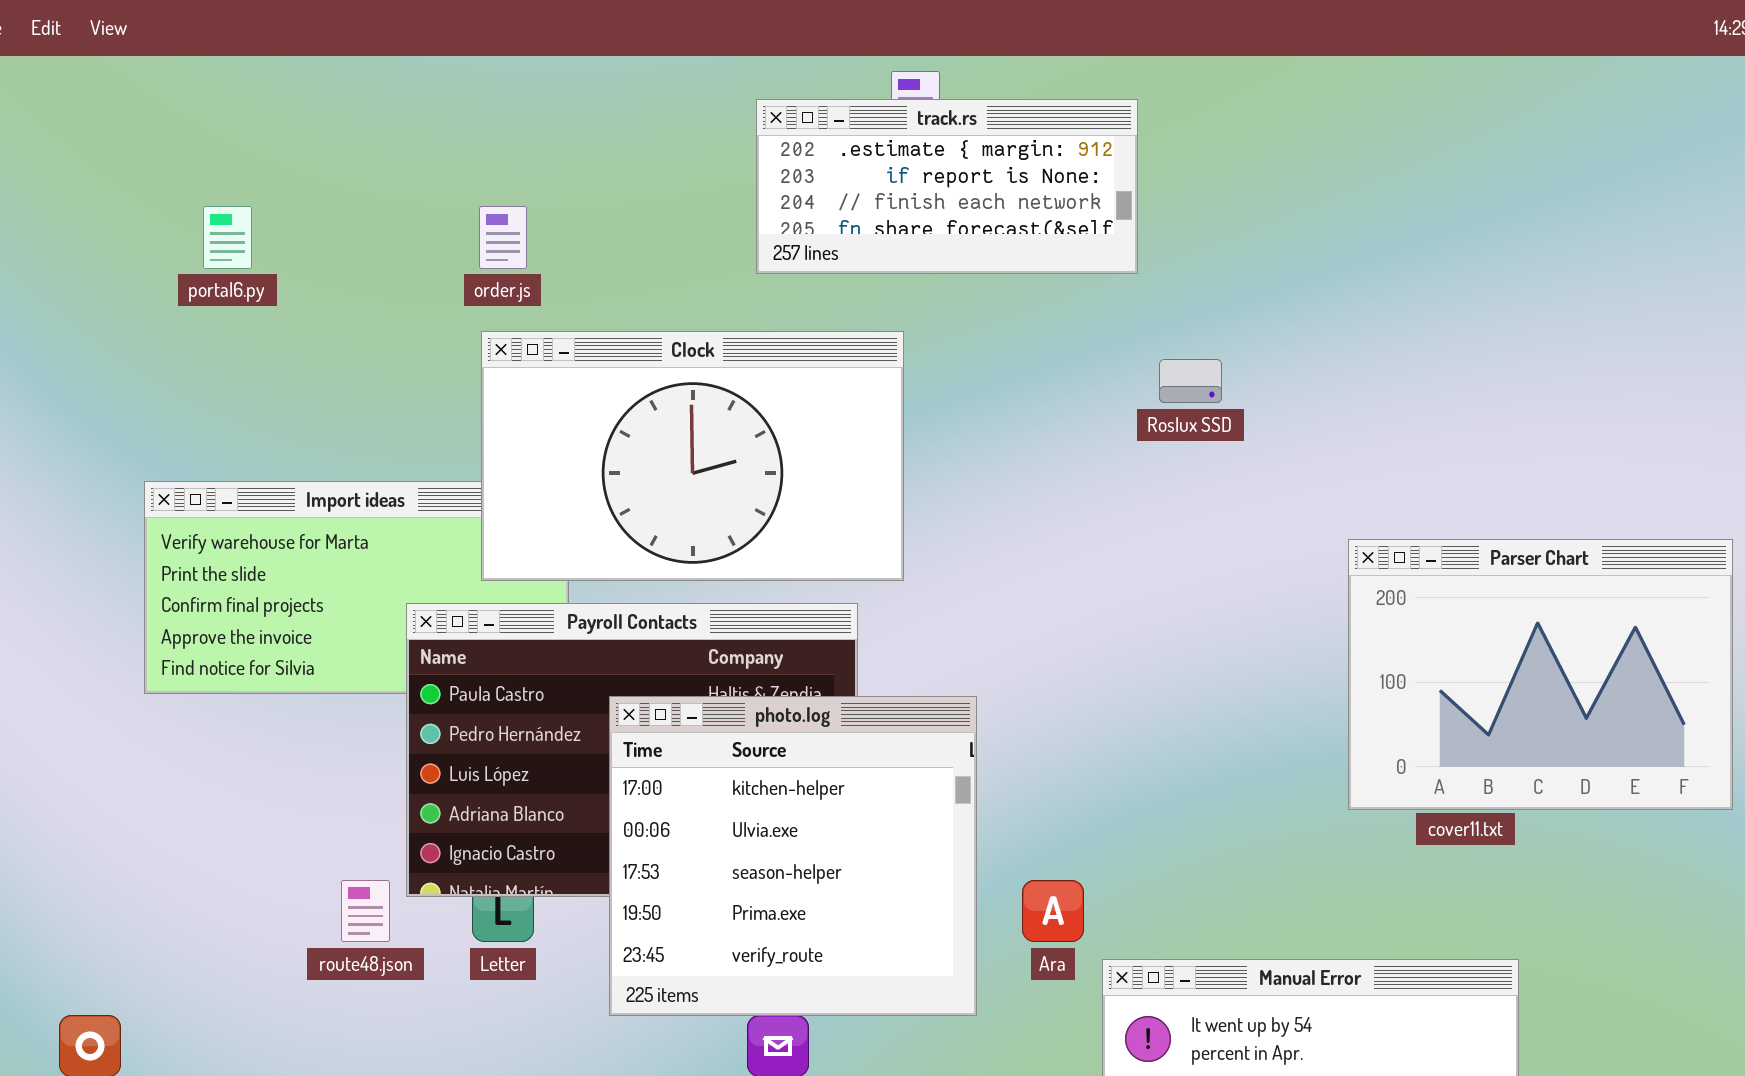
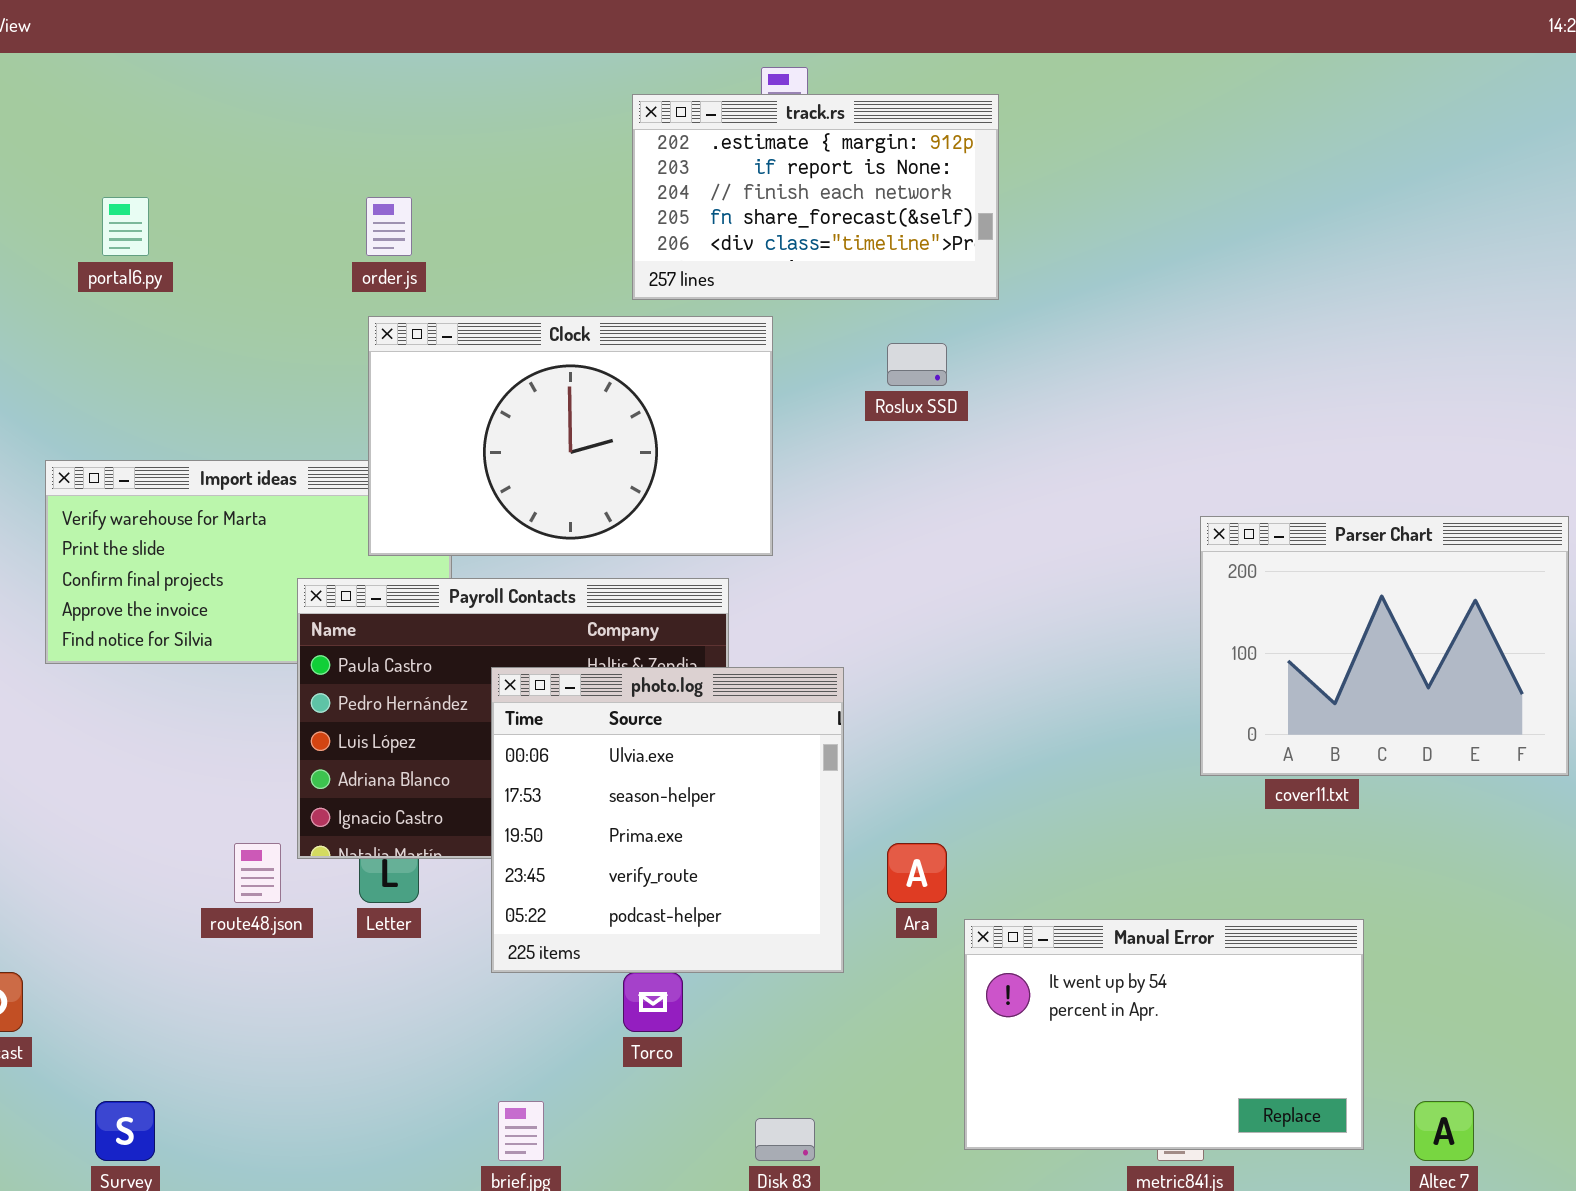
track.rs: [756,99,1138,274] -> [632,94,999,300], resized
Roslux SSD: [1159,359,1222,403] -> [887,343,947,386], moved
photo.log: [609,696,977,1016] -> [491,667,844,973], scrolled down 1 row

